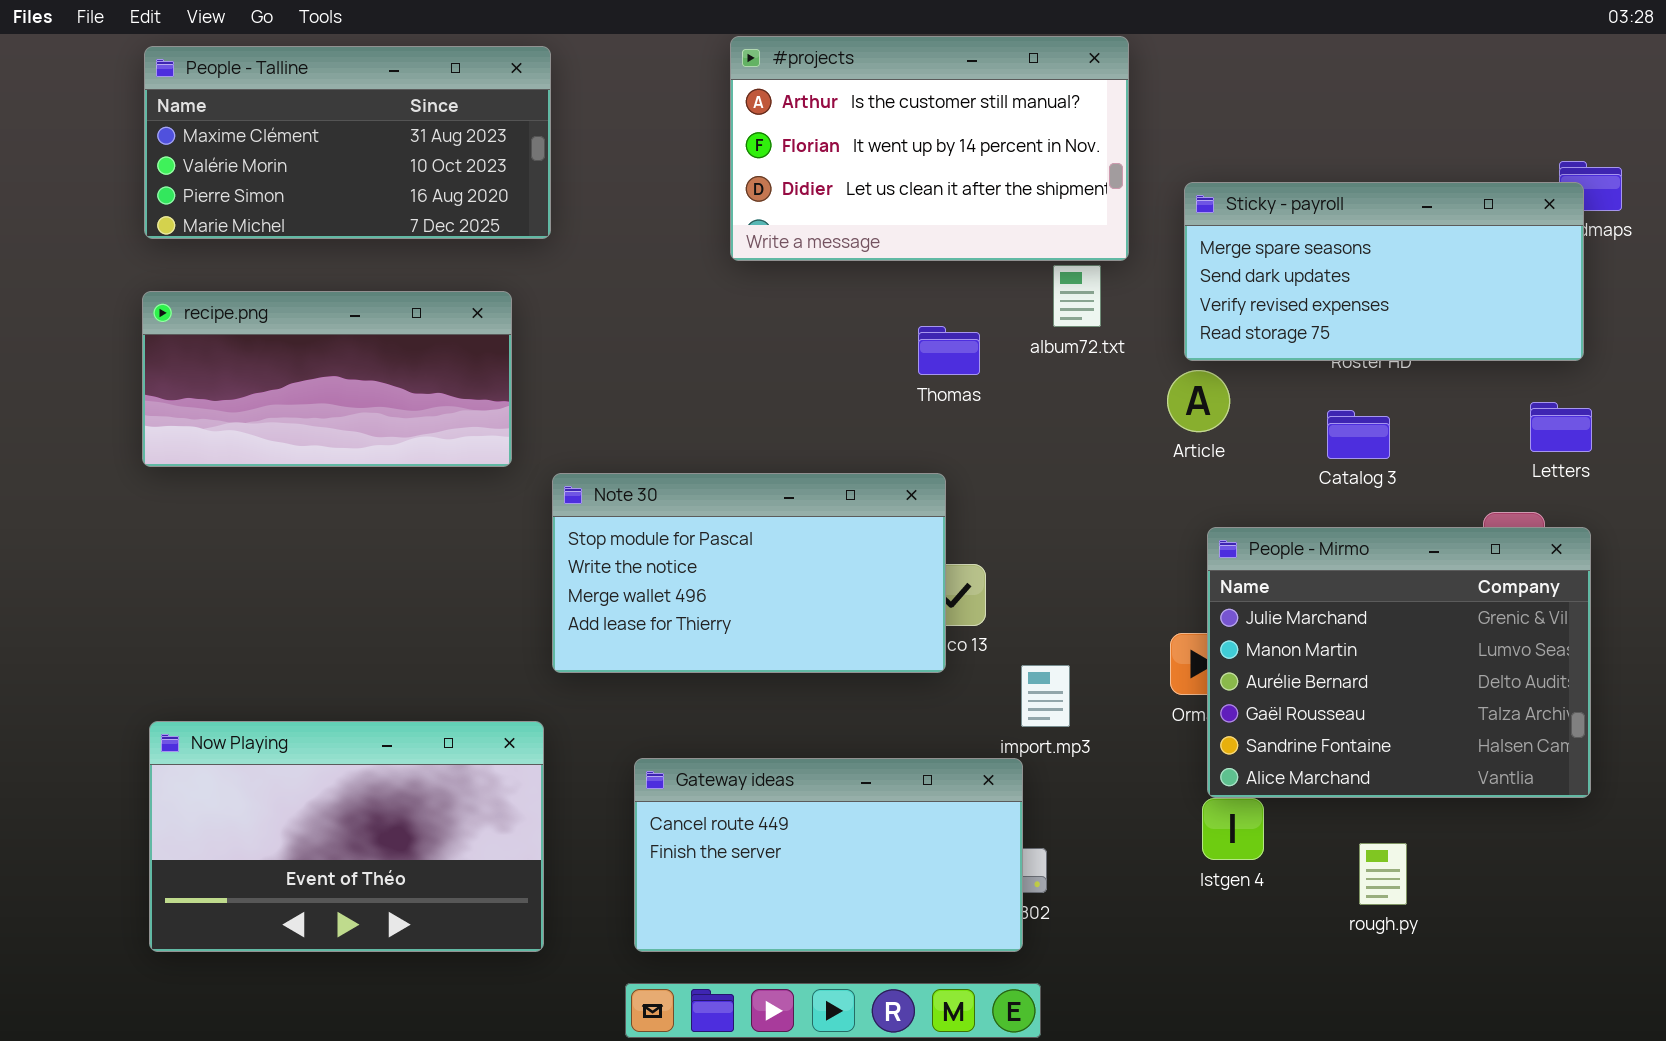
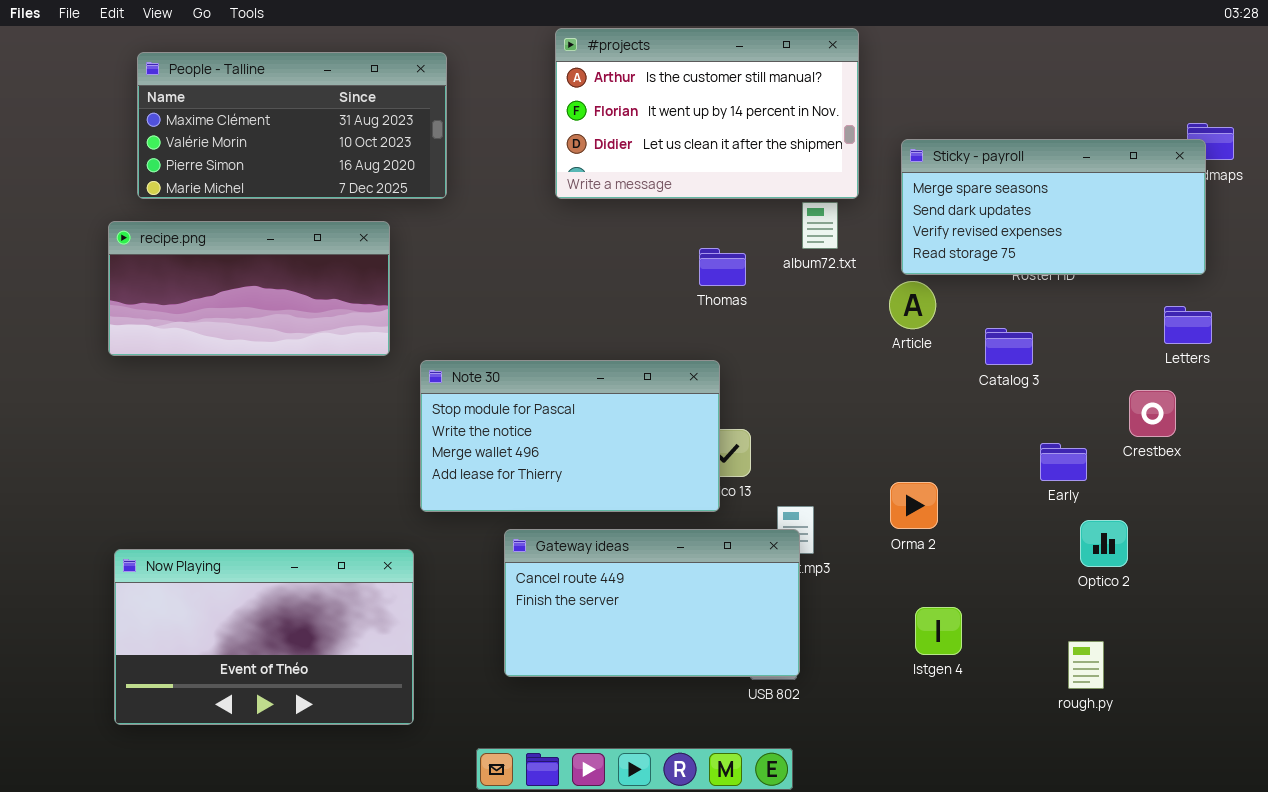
People - Talline: [144,46,551,239] -> [137,52,447,199], moved
Catalog 3: [1327,410,1390,459] -> [985,328,1033,365], moved
People - Mirmo: [1207,527,1591,798] -> none, closed
Gateway ideas: [634,758,1023,952] -> [504,529,800,677], moved
rough.py: [1359,843,1407,905] -> [1068,641,1104,689], moved

